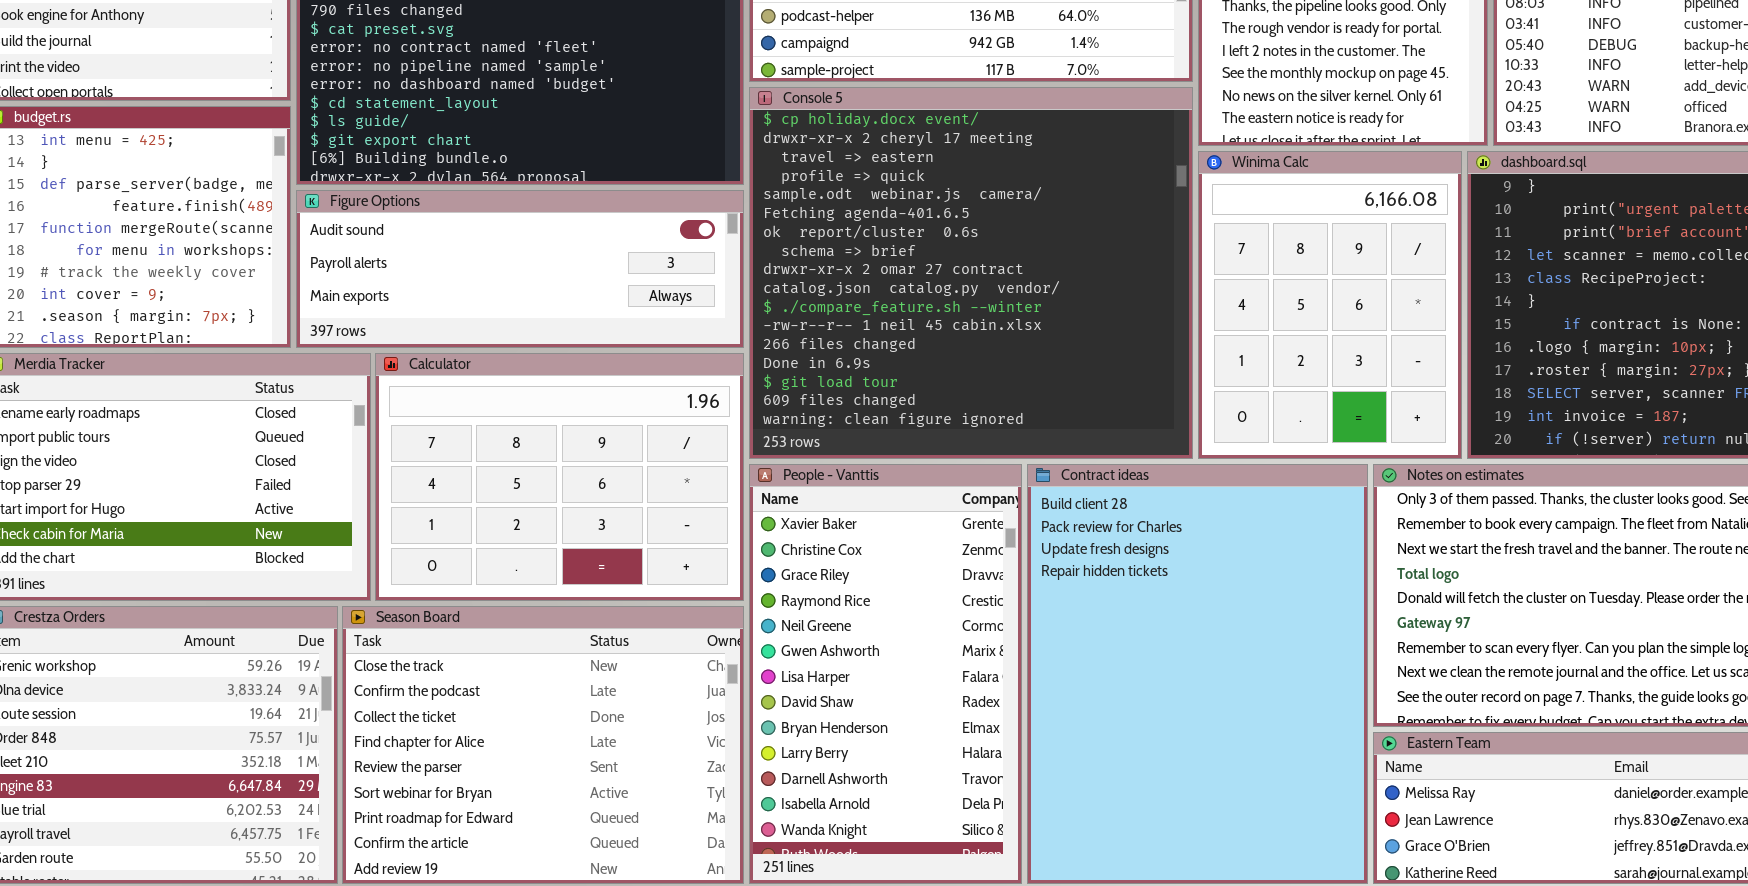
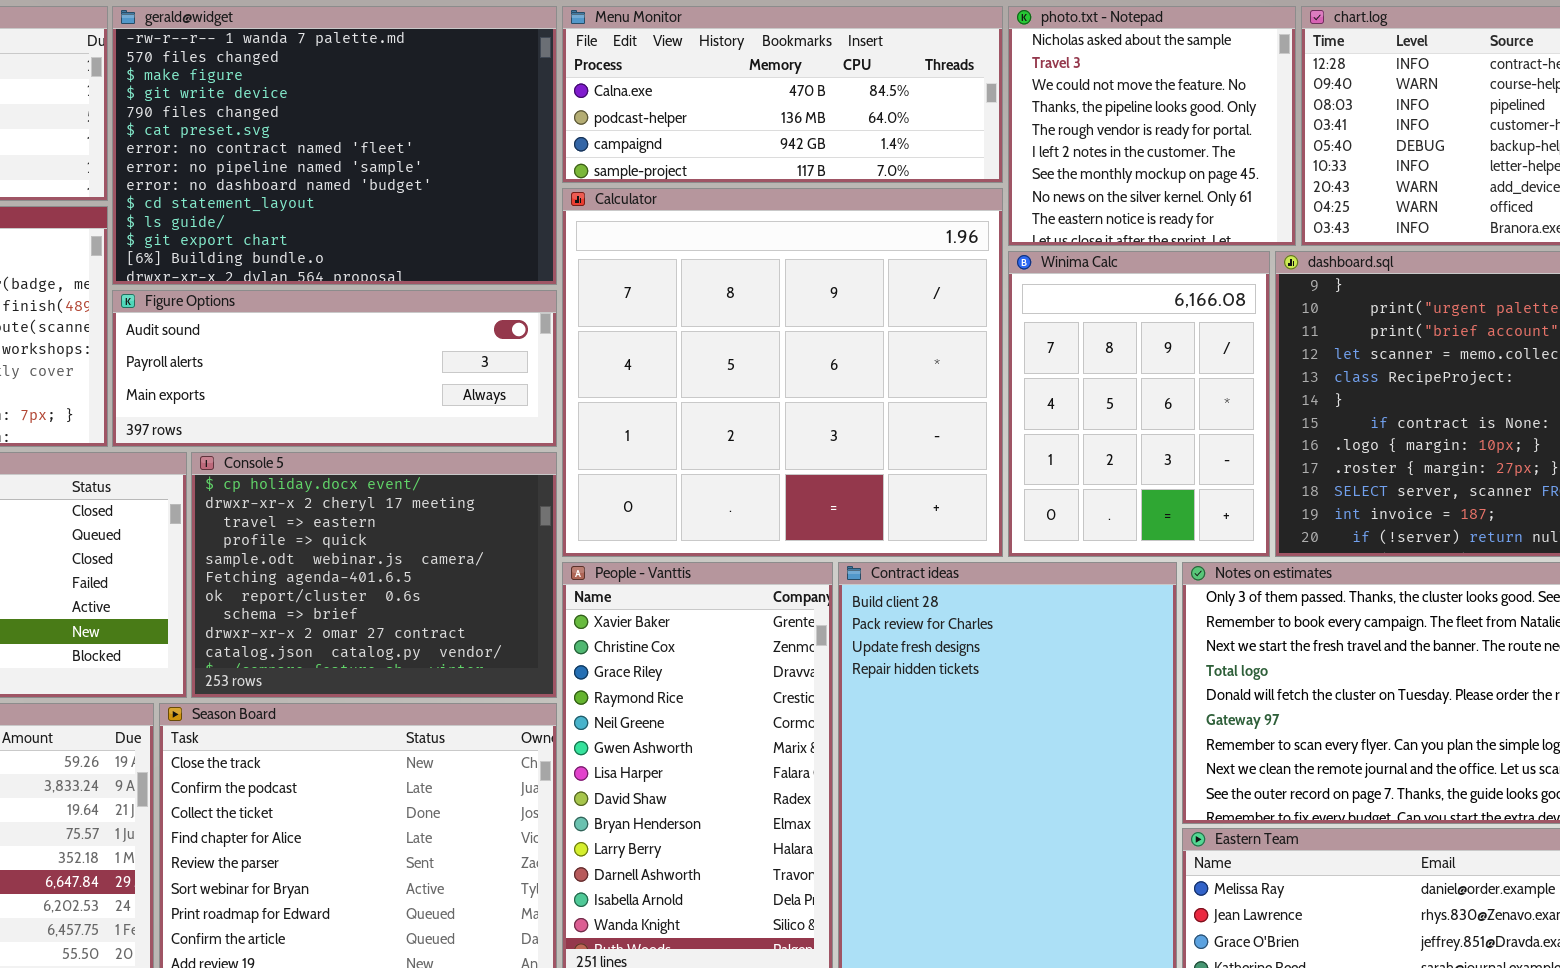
Console 5: [749,87,1193,459] -> [191,452,557,698], moved, resized
Calculator: [375,353,744,601] -> [562,188,1003,557], moved, resized

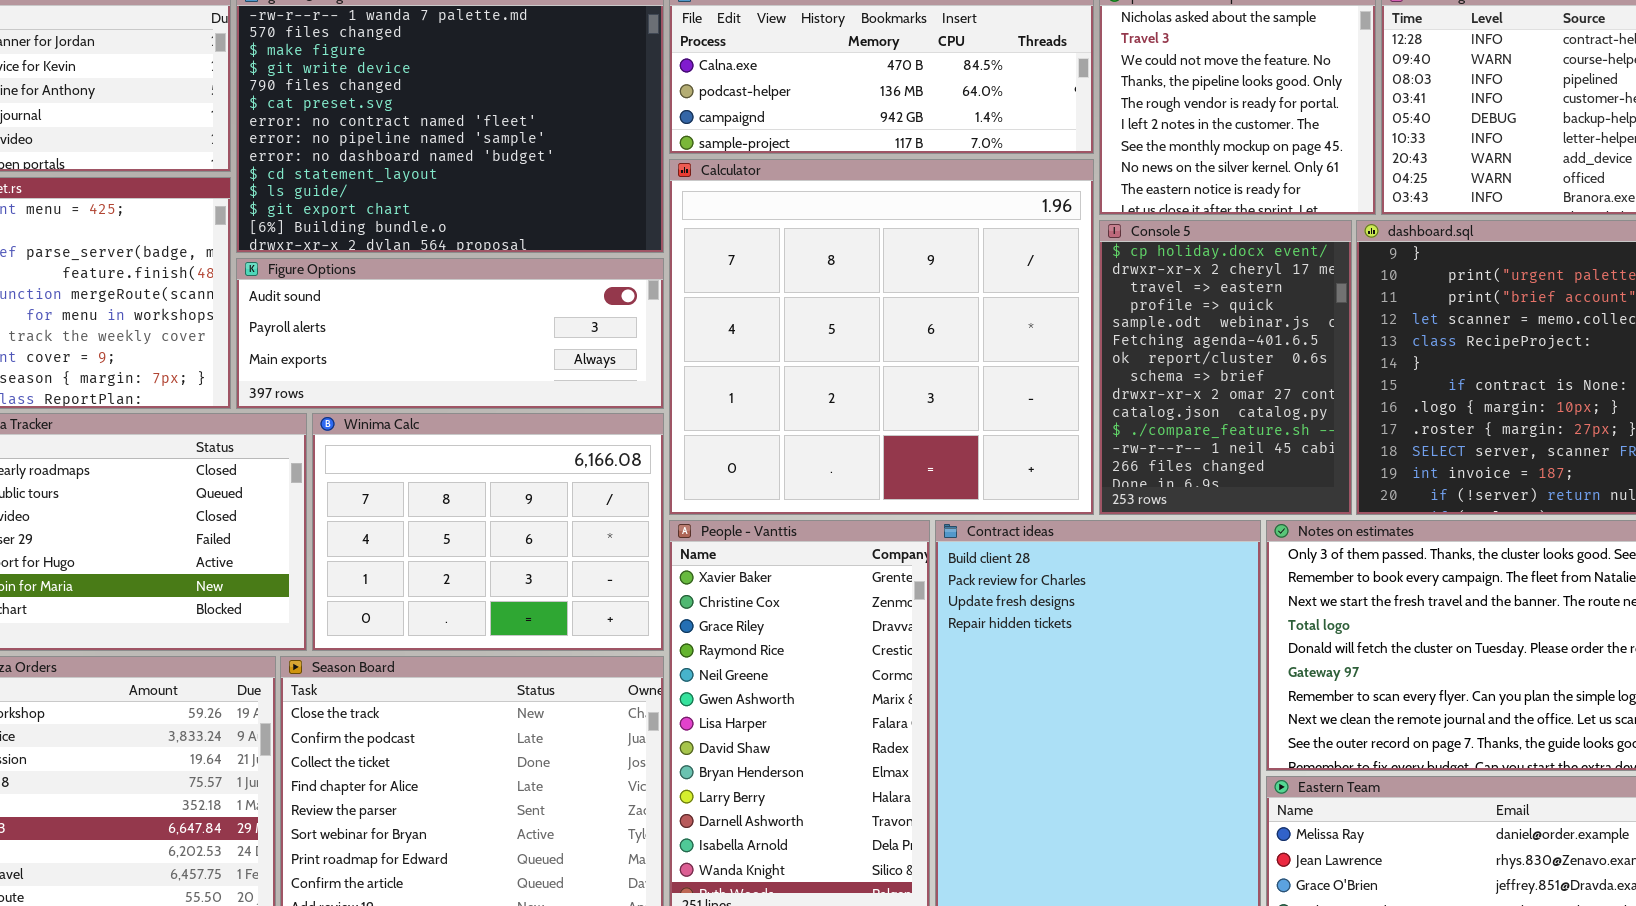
Winima Calc: [1008,251,1270,557] -> [312,413,664,651], moved, resized
Console 5: [191,452,557,698] -> [1099,220,1352,515], moved, resized

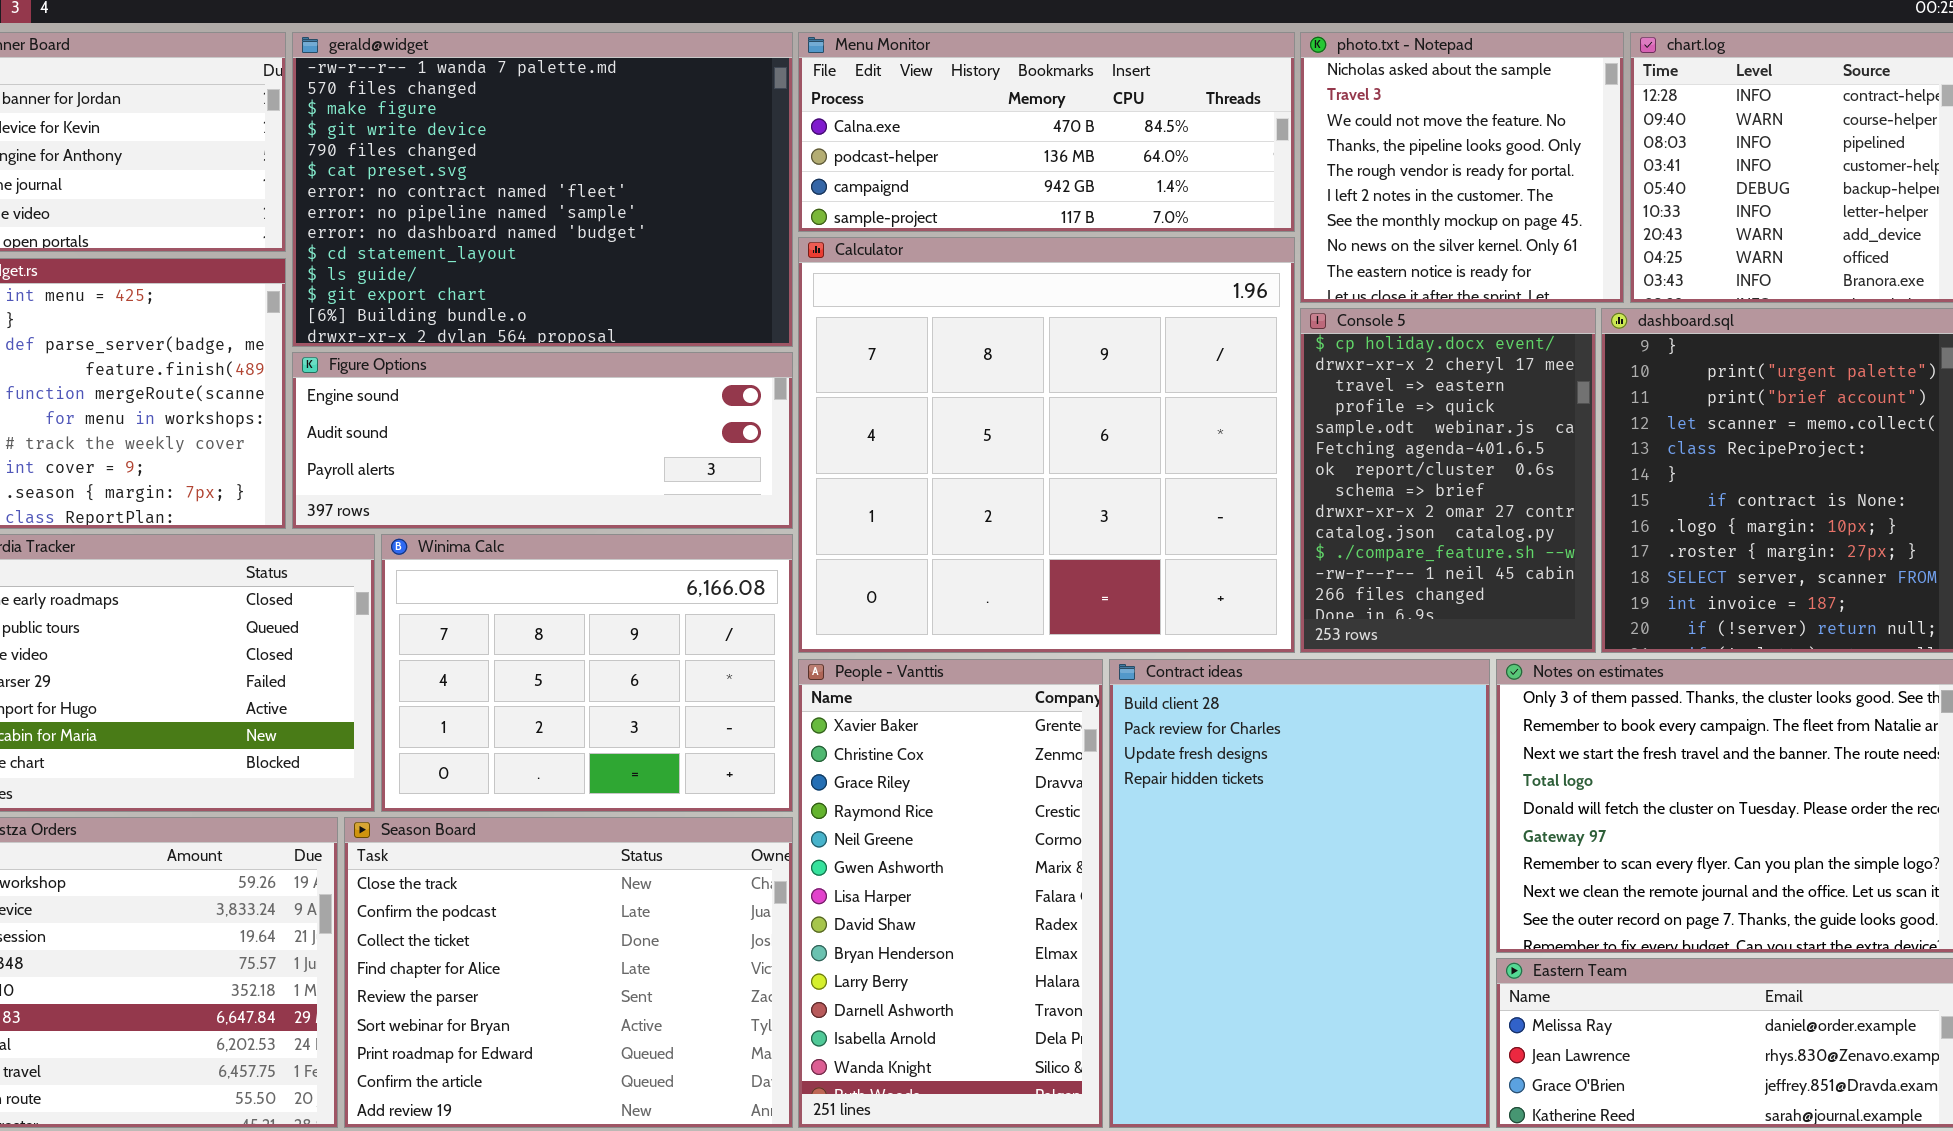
Figure Options: [236,258,664,409] -> [292,352,793,529], scrolled up 1 row

